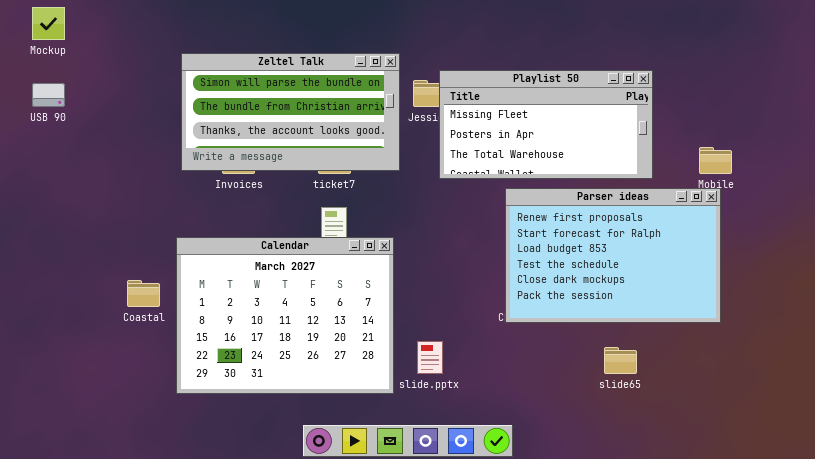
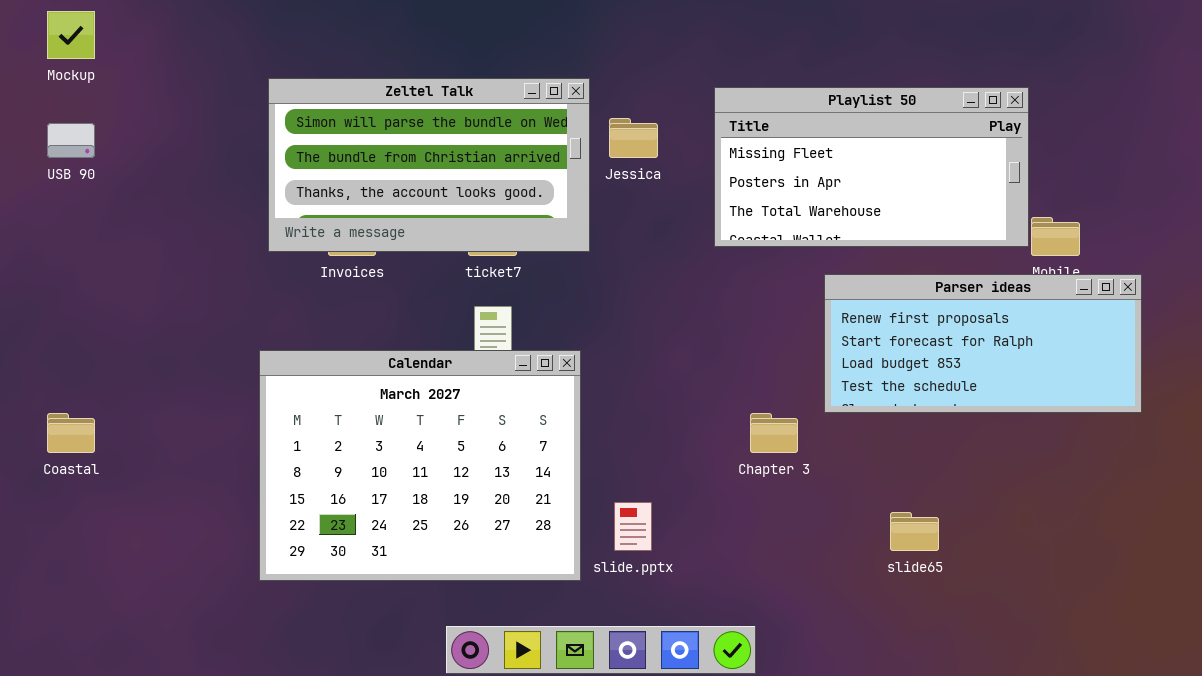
Playlist 50: [439,70,653,179] -> [714,87,1029,247], moved
Parser ideas: [505,188,721,323] -> [824,274,1142,413], moved, resized
Coastal: [127,280,160,307] -> [47,413,95,453], moved

